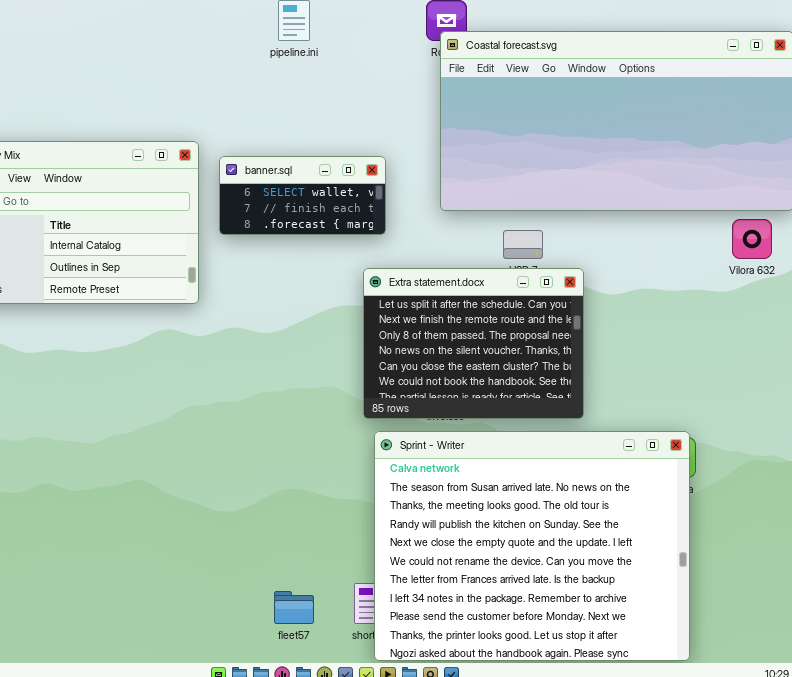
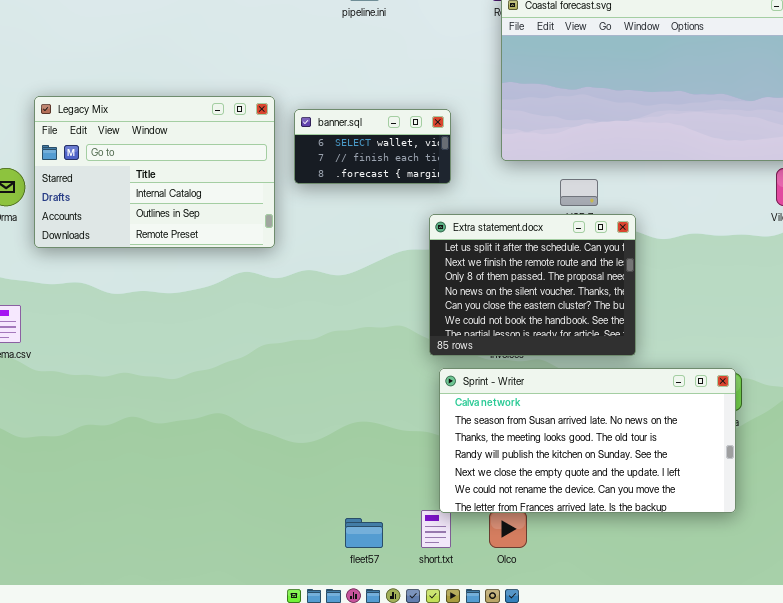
Sprint - Writer: [374,431,690,661] -> [439,368,736,513], resized

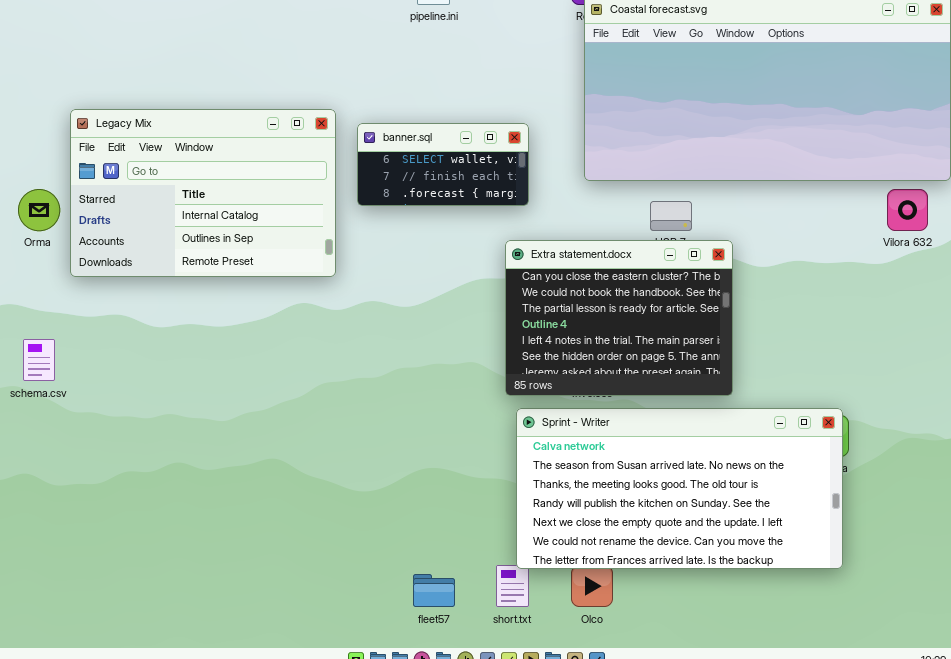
Extra statement.docx: [429,214,636,356] -> [505,240,733,396], scrolled down 4 rows

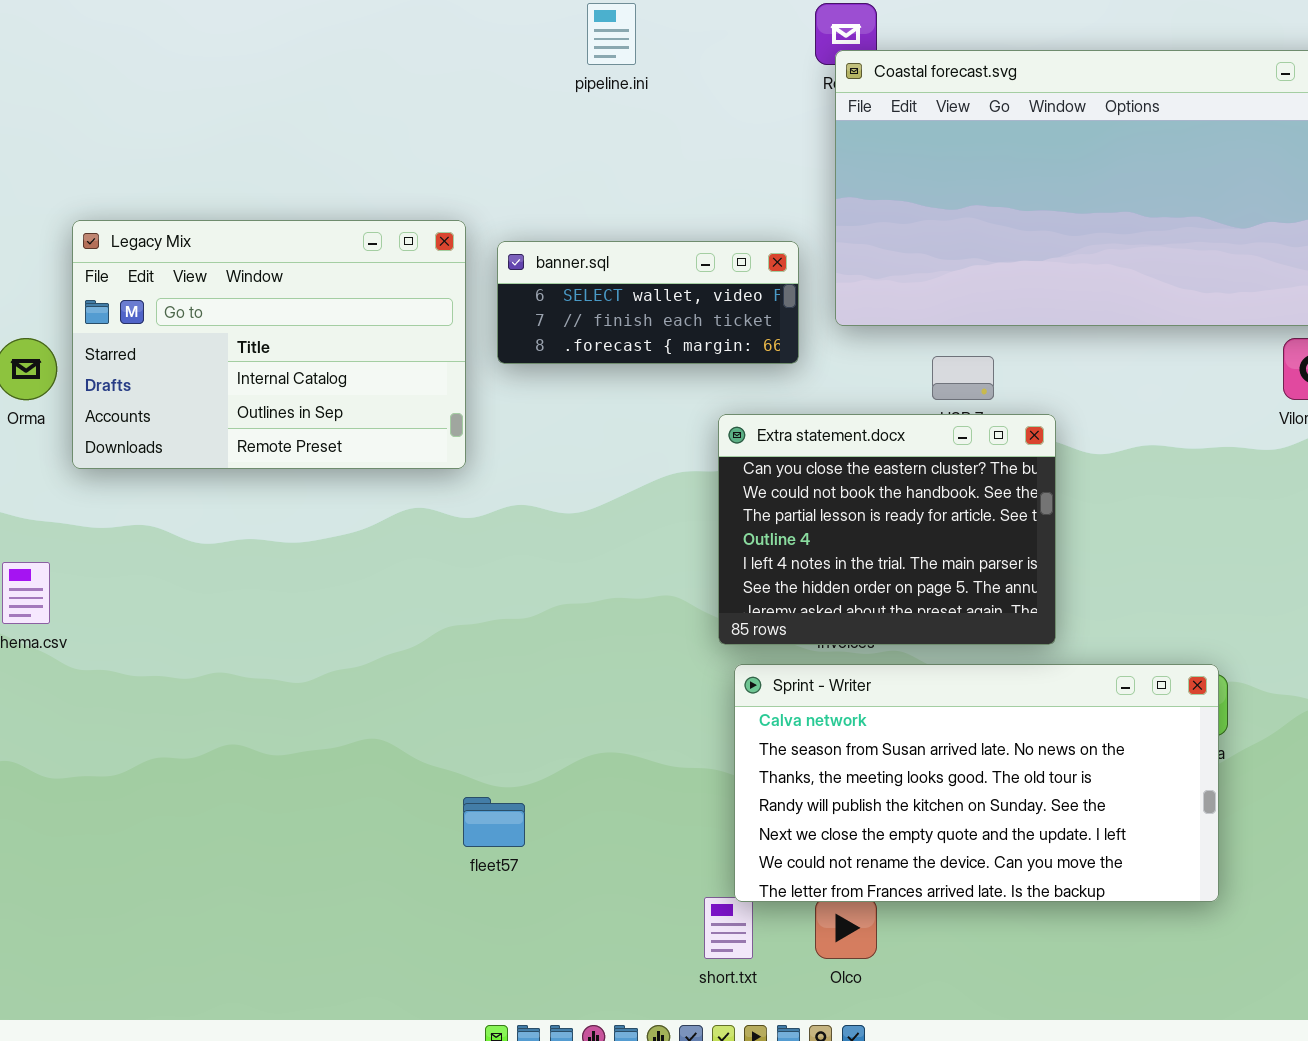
banner.sql: [357,123,529,206] -> [497,241,799,364], resized
fleet57: [413,574,455,607] -> [463,797,525,847], moved

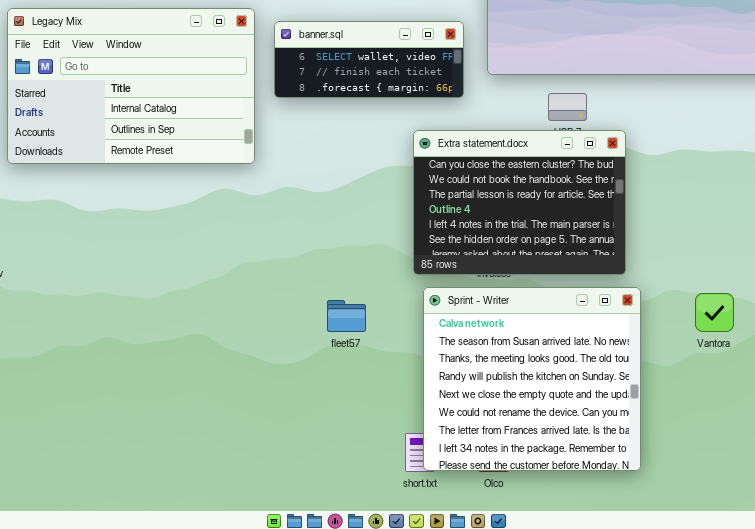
Sprint - Writer: [734,664,1219,902] -> [423,287,641,471], resized
fleet57: [463,797,525,847] -> [327,300,366,332], moved

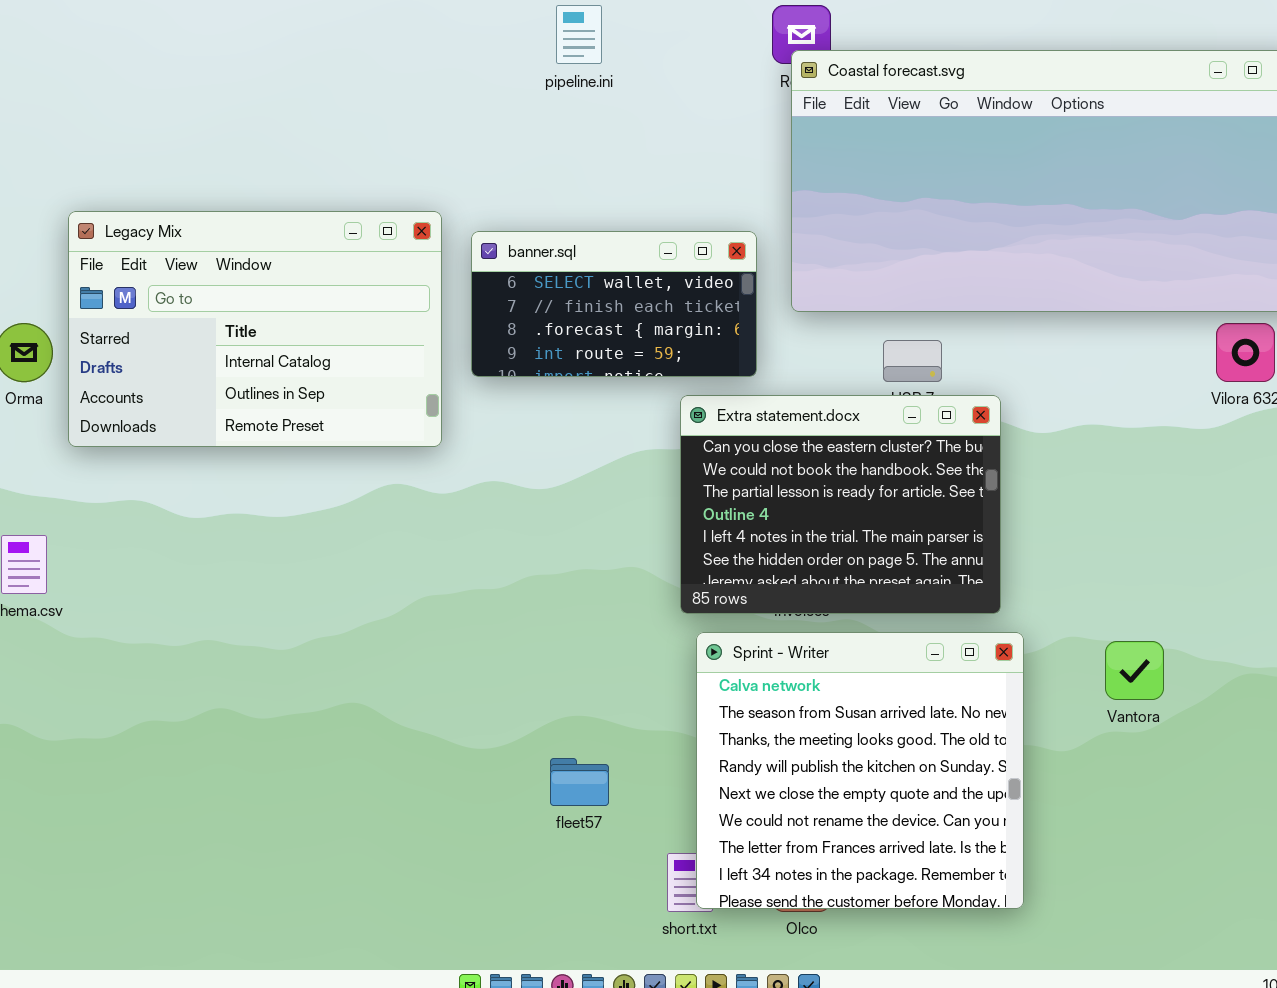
banner.sql: [274,21,464,98] -> [471,231,757,377], resized
fleet57: [327,300,366,332] -> [550,758,609,806], moved

